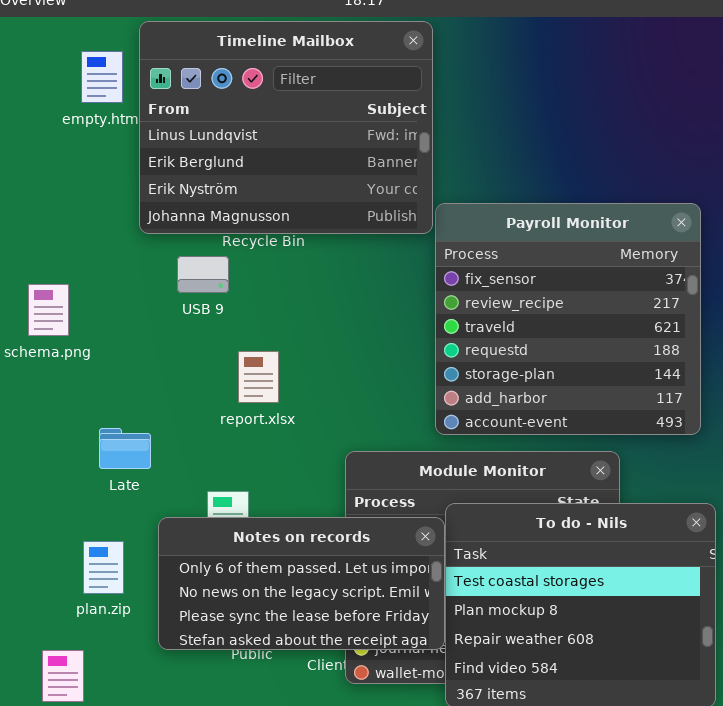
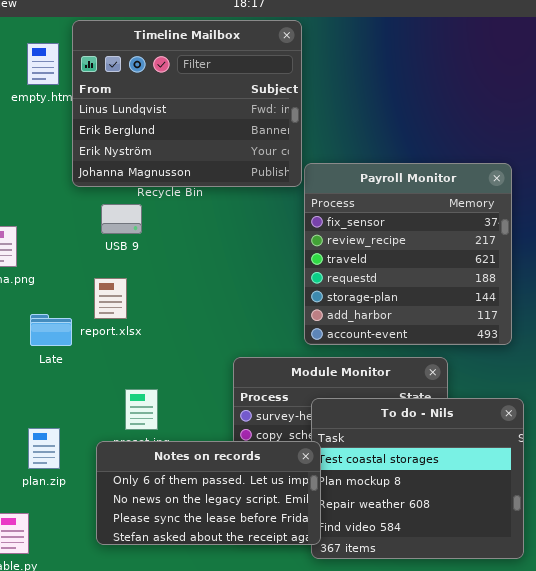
report.xlsx: [238,351,279,403] -> [94,278,127,319], moved
Late: [99,428,151,469] -> [30,314,72,346], moved
Notes on records: [158,517,445,650] -> [96,441,321,545], moved

